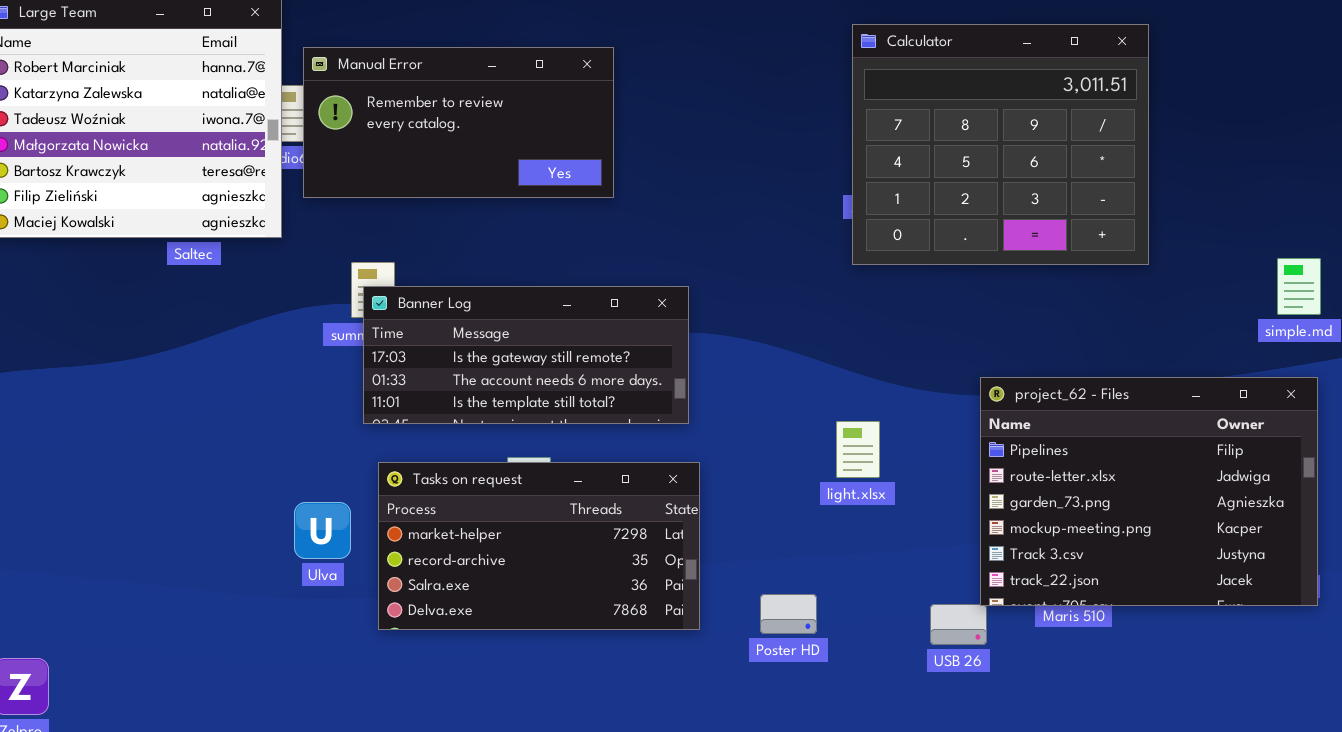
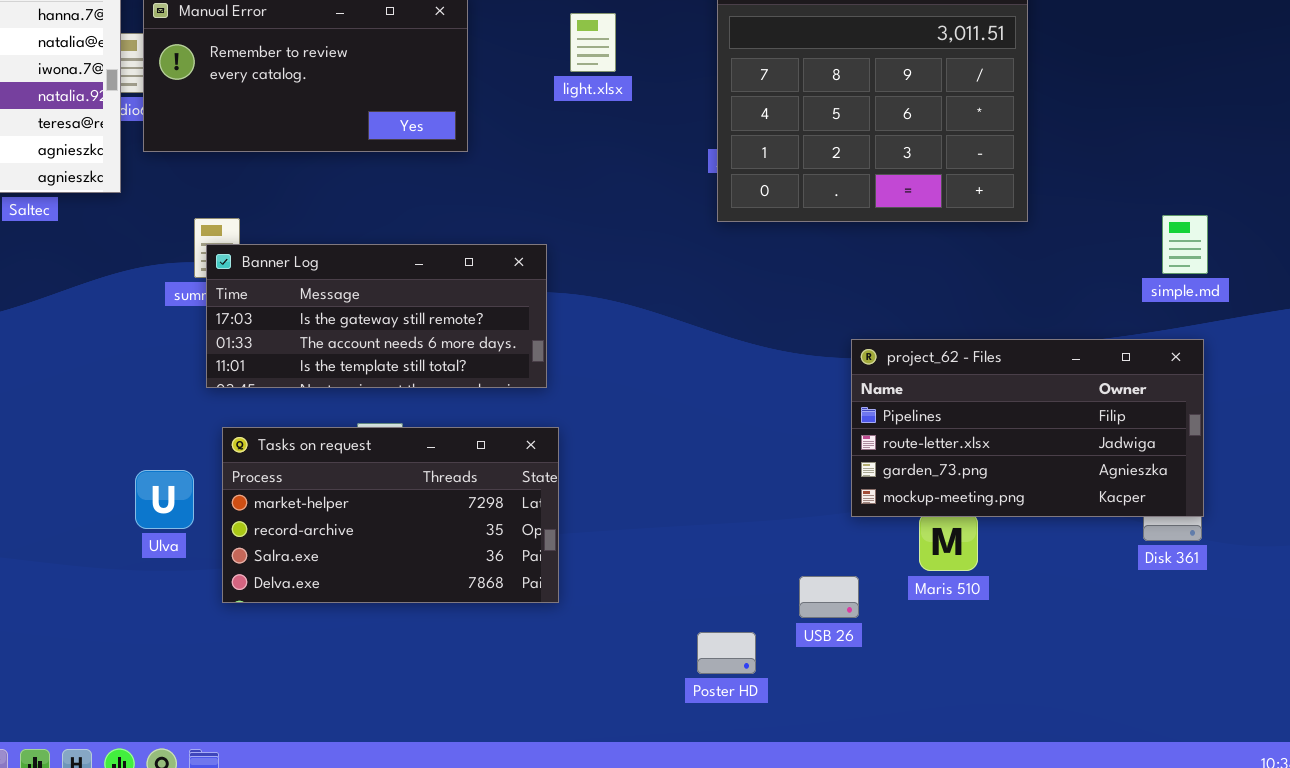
project_62 - Files: [980,377,1318,606] -> [851,339,1204,517], resized
light.xlsx: [836,421,880,478] -> [570,13,616,72], moved
Poster HD: [760,594,817,634] -> [697,632,756,674], moved

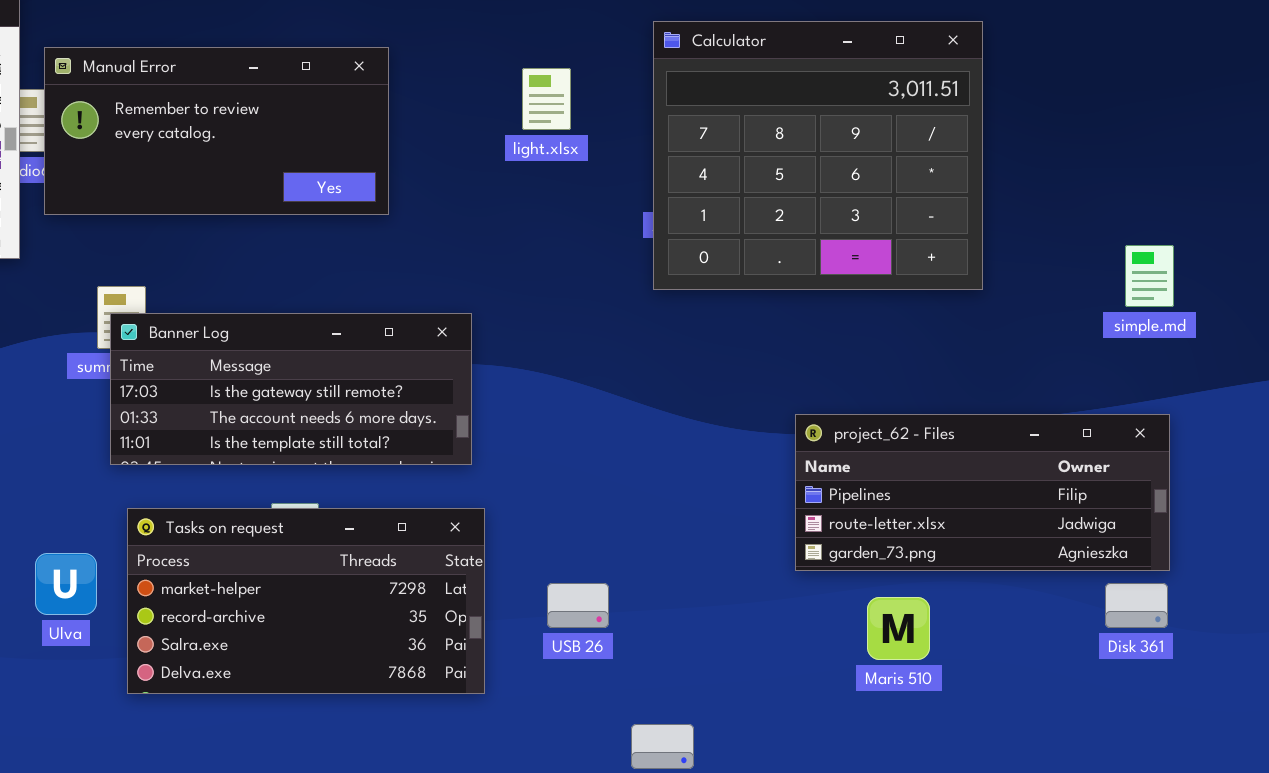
light.xlsx: [570,13,616,72] -> [522,68,571,130], moved
simple.md: [1162,215,1208,274] -> [1125,245,1174,307], moved
project_62 - Files: [851,339,1204,517] -> [795,414,1170,571], resized
USB 26: [799,576,859,618] -> [547,583,609,628], moved

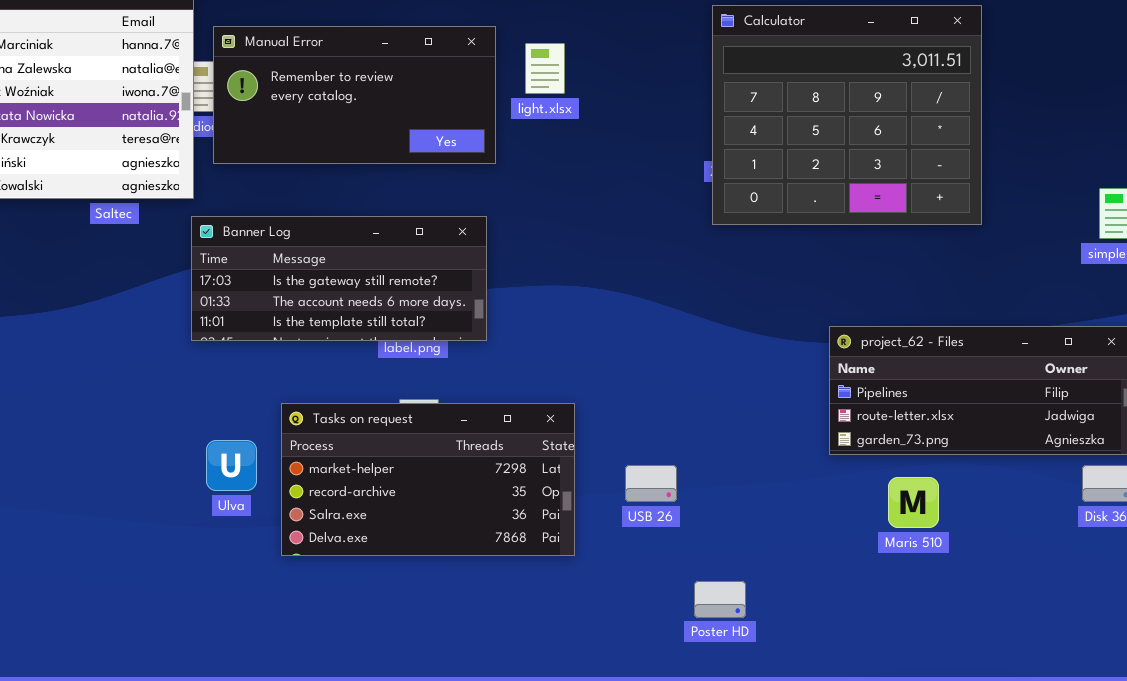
light.xlsx: [522,68,571,130] -> [525,43,565,94], moved
Banner Log: [110,313,472,465] -> [191,216,487,341], moved

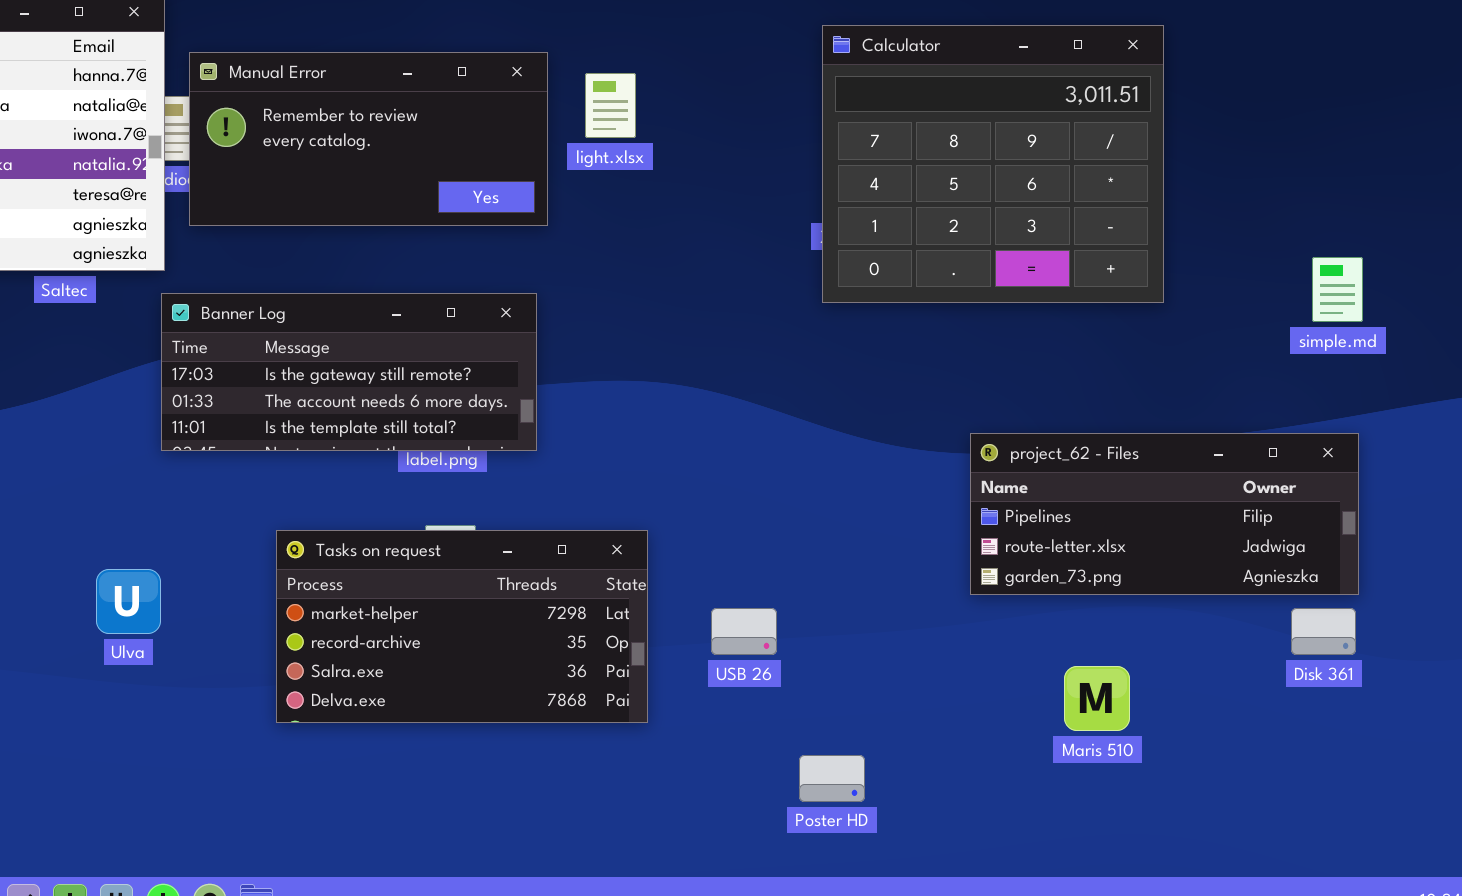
Ulva: [206,440,257,491] -> [96,569,161,634], moved
Maris 510: [888,477,939,528] -> [1064,666,1130,731], moved

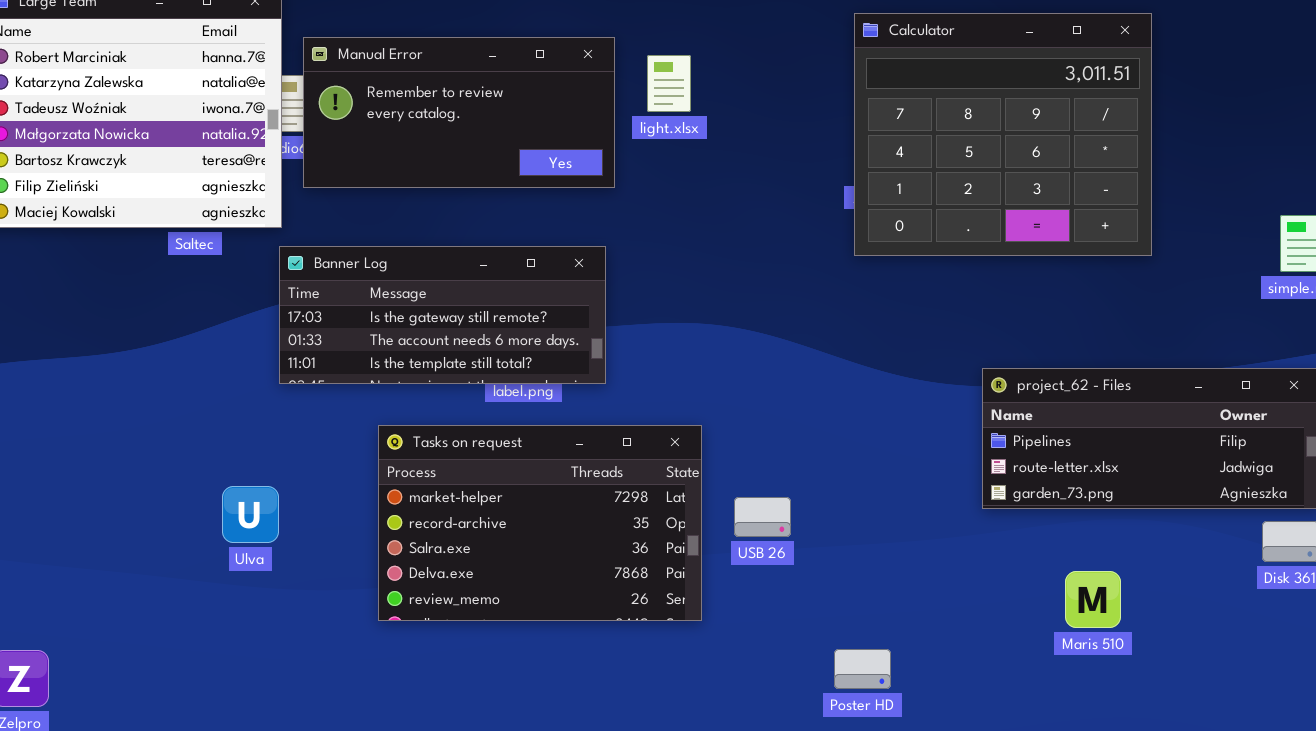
Tasks on request: [276,530,648,723] -> [378,425,702,621], resized
USB 26: [711,608,777,655] -> [734,497,791,537], moved

